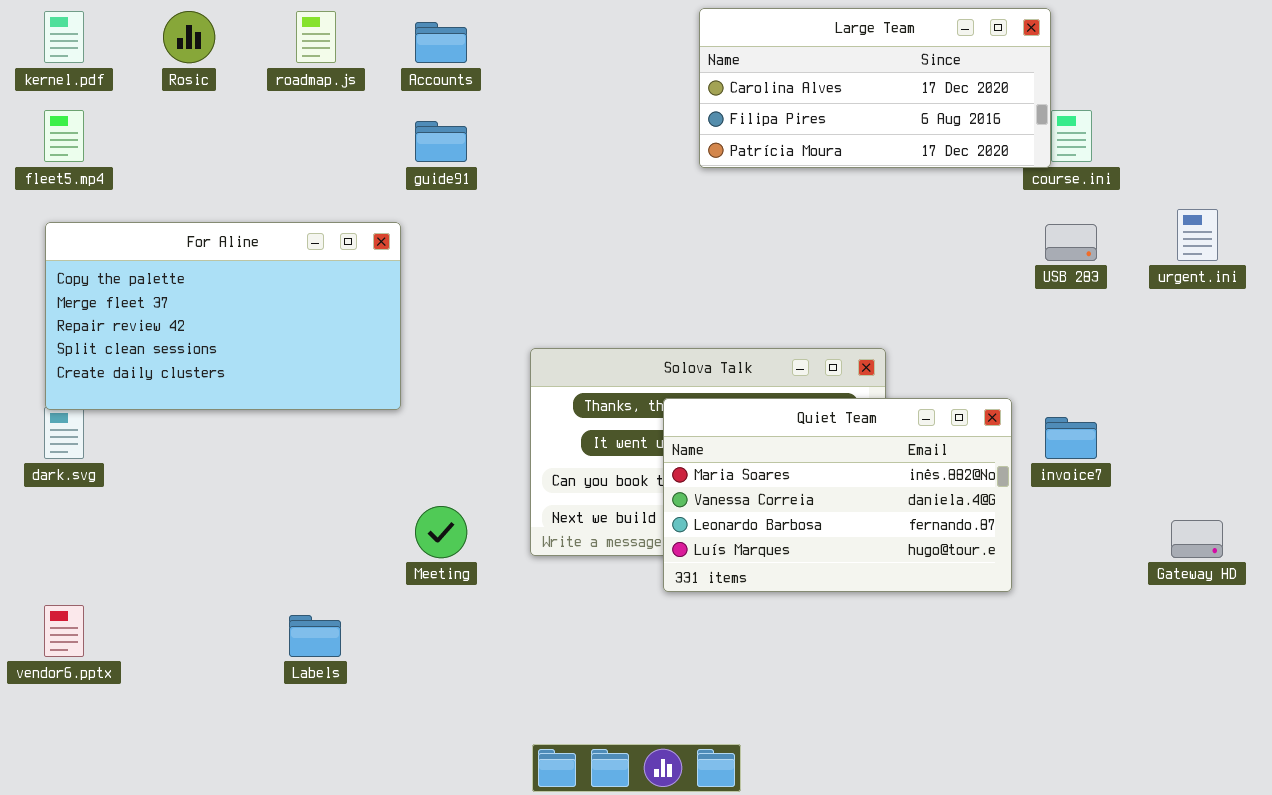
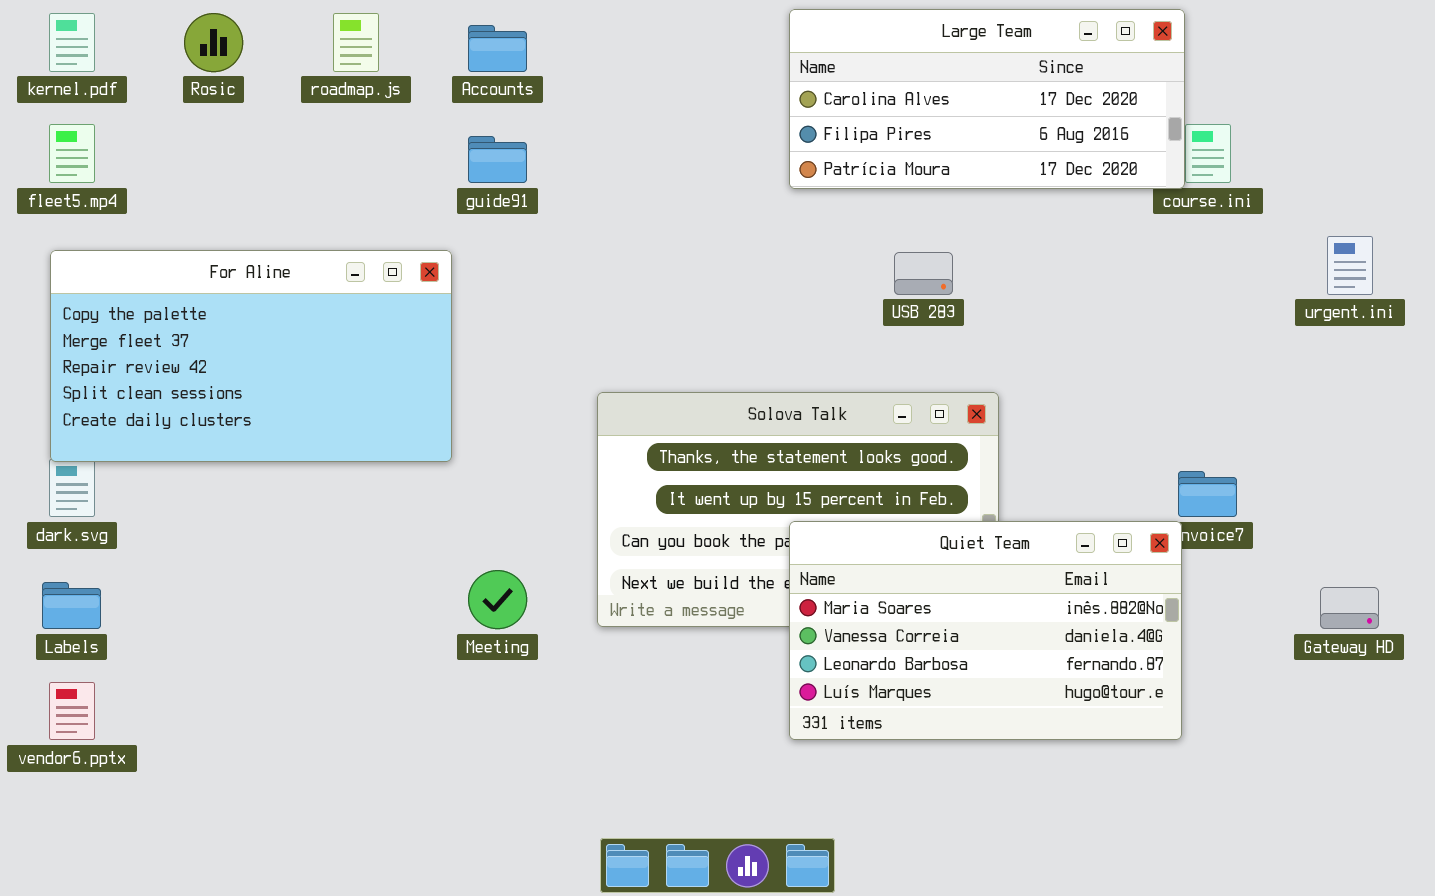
USB 283: [1045,224,1097,261] -> [894,252,953,295], moved
Quiet Team: [663,398,1012,592] -> [789,521,1182,740], moved
Labels: [289,615,341,657] -> [42,582,101,629], moved

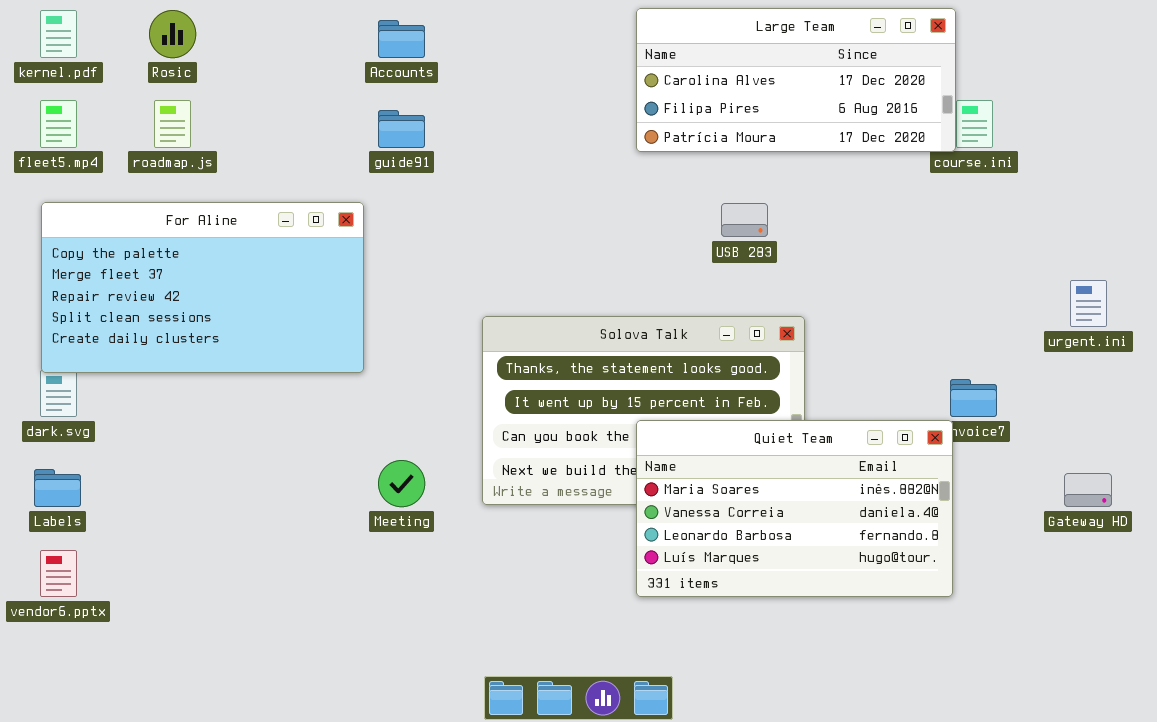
roadmap.js: [333,13,379,72] -> [154,100,191,148], moved
urgent.ini: [1327,236,1373,295] -> [1070,280,1107,327], moved

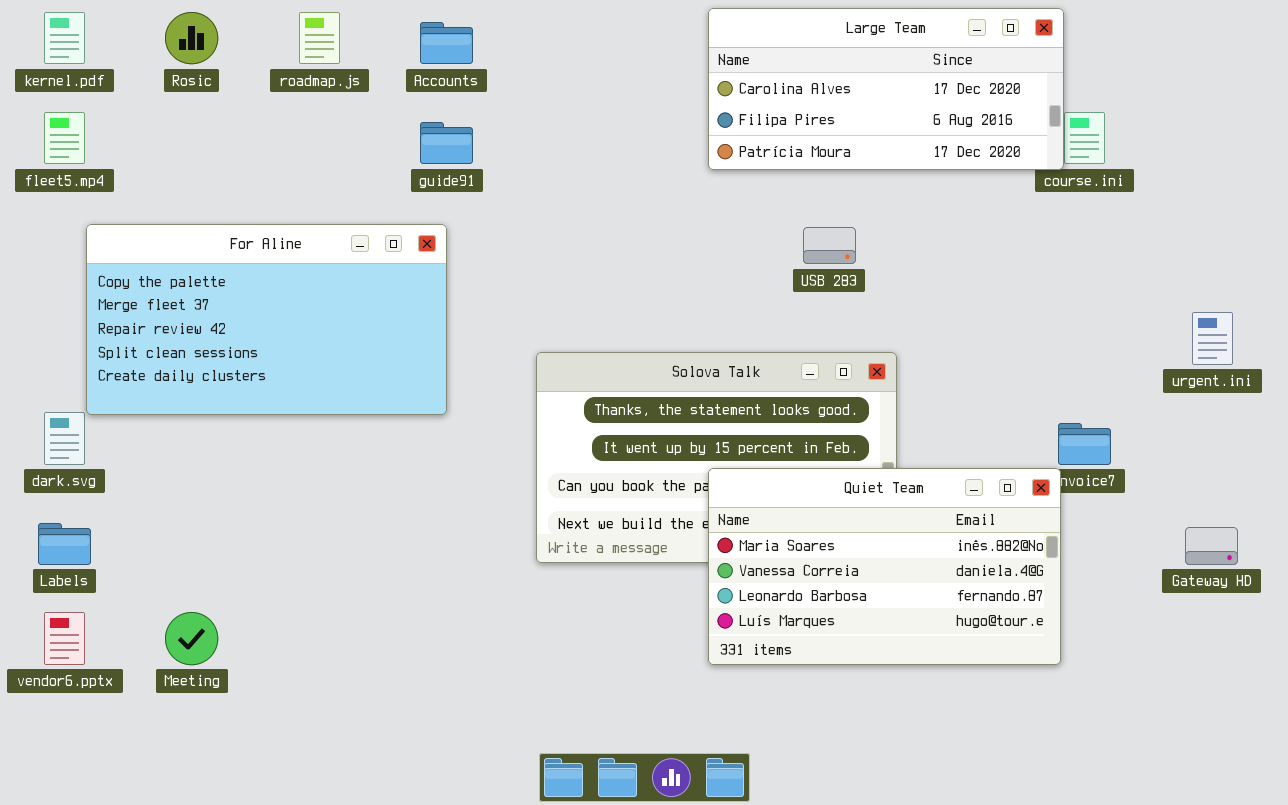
roadmap.js: [154,100,191,148] -> [299,12,340,64], moved
For Aline: [41,202,364,373] -> [86,224,447,415], moved
Meeting: [378,460,425,507] -> [165,612,218,665], moved

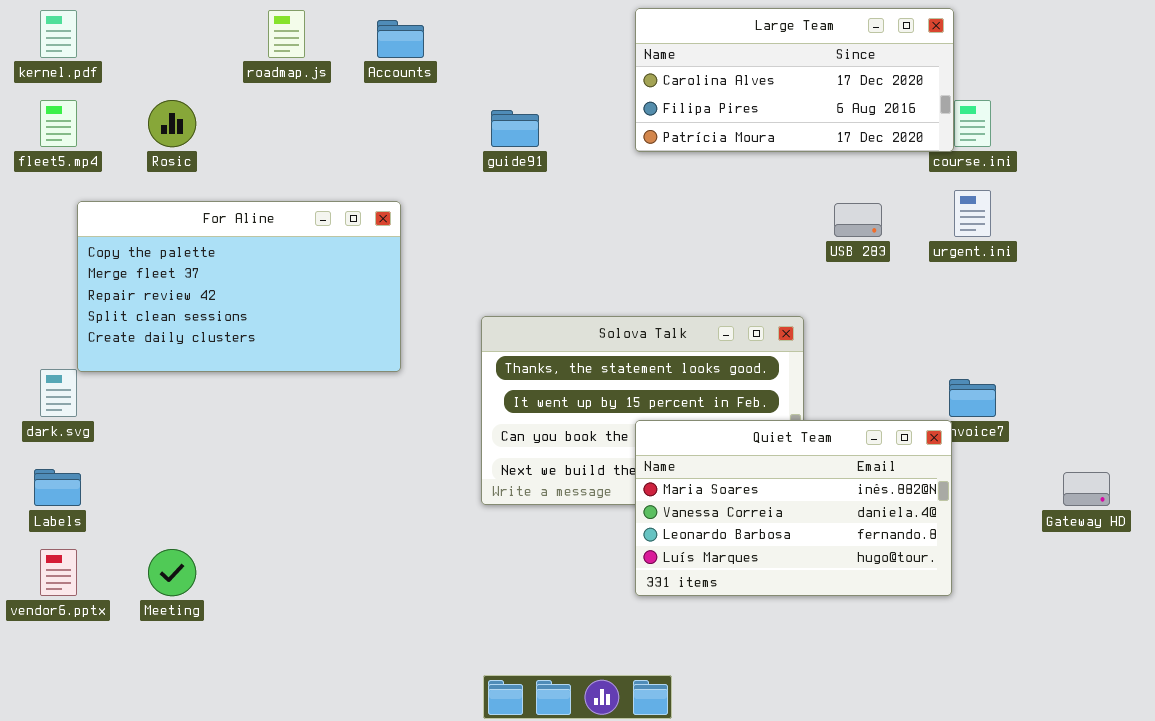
Rosic: [165,12,218,64] -> [148,100,196,147], moved
guide91: [420,122,473,164] -> [491,110,539,147], moved
USB 283: [803,227,856,264] -> [834,203,882,237], moved
urgent.ini: [1192,312,1233,365] -> [954,190,991,237], moved

